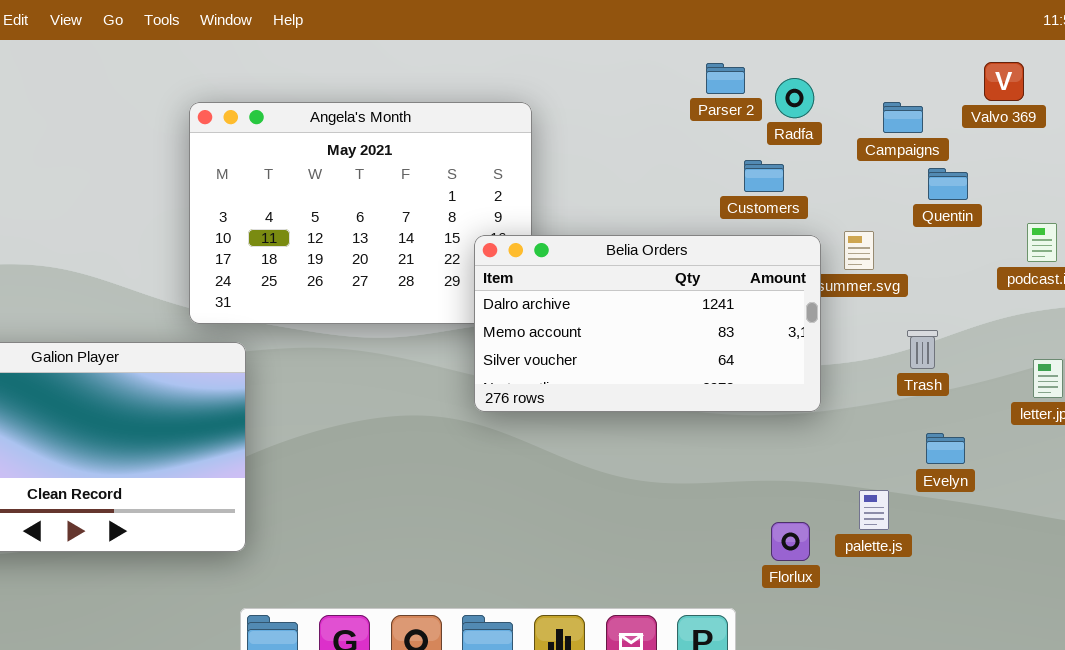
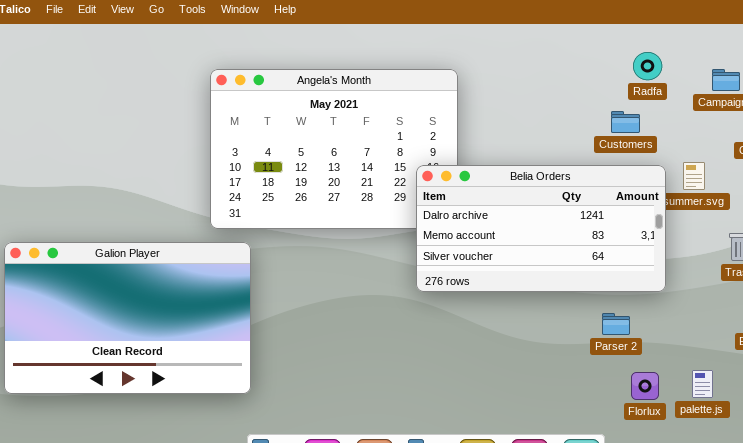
Parser 2: [706,63,745,94] -> [602,313,630,335], moved
palette.js: [859,490,889,530] -> [692,370,713,398], moved

